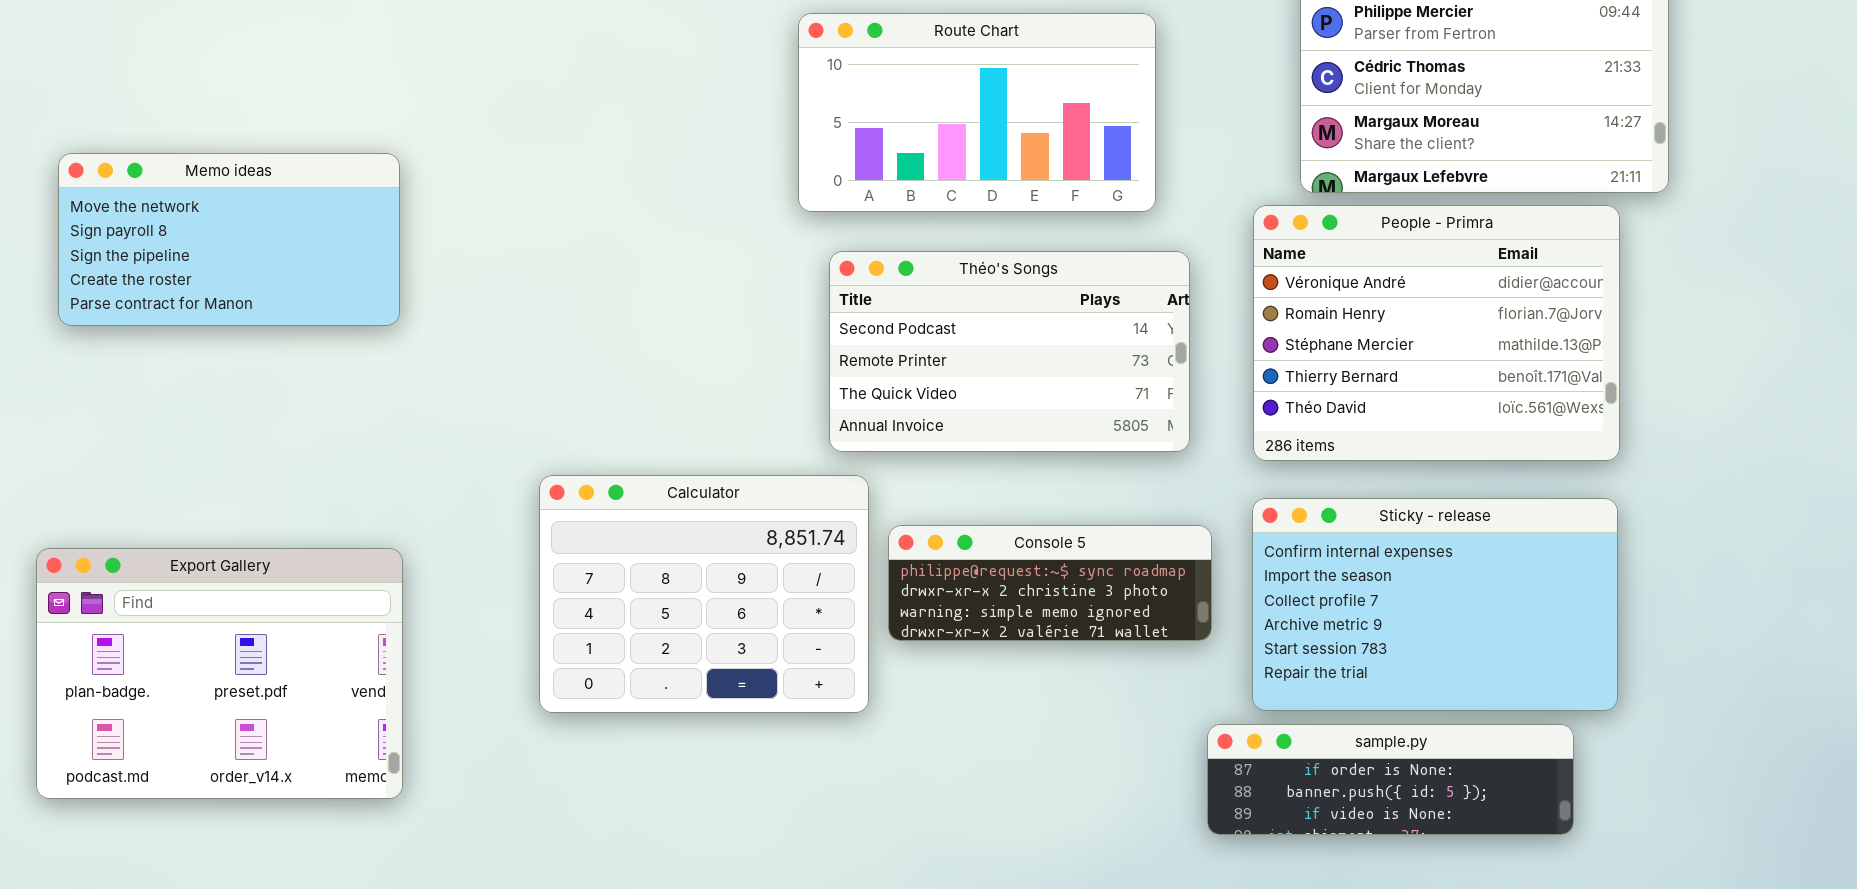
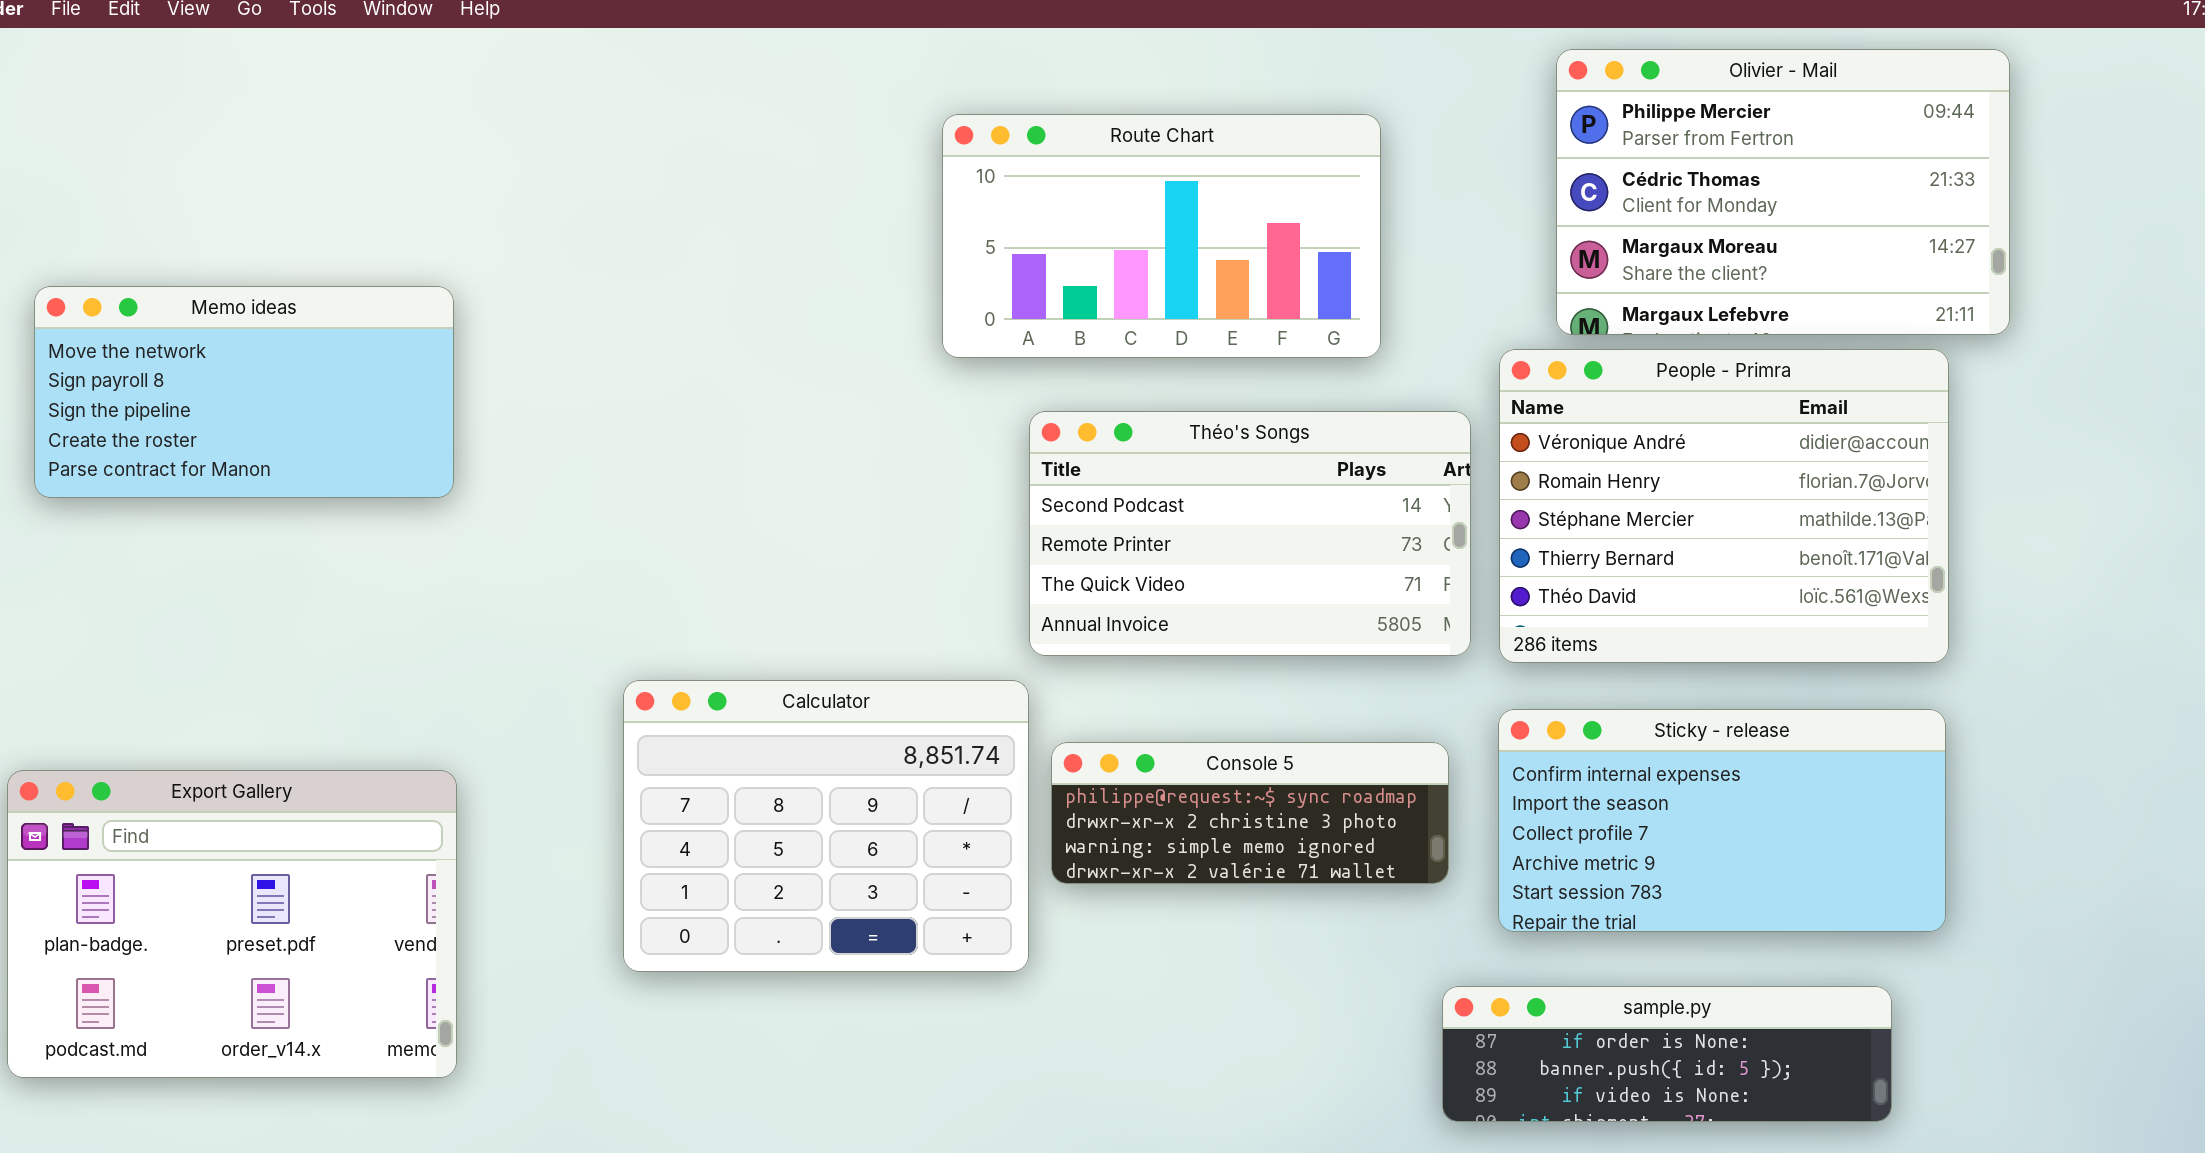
Théo's Songs: [829,251,1190,452] -> [1029,411,1471,656], moved
Sticky - release: [1252,498,1618,711] -> [1498,709,1946,932], resized

